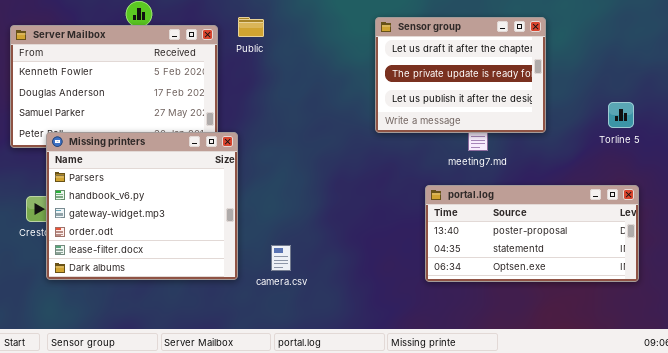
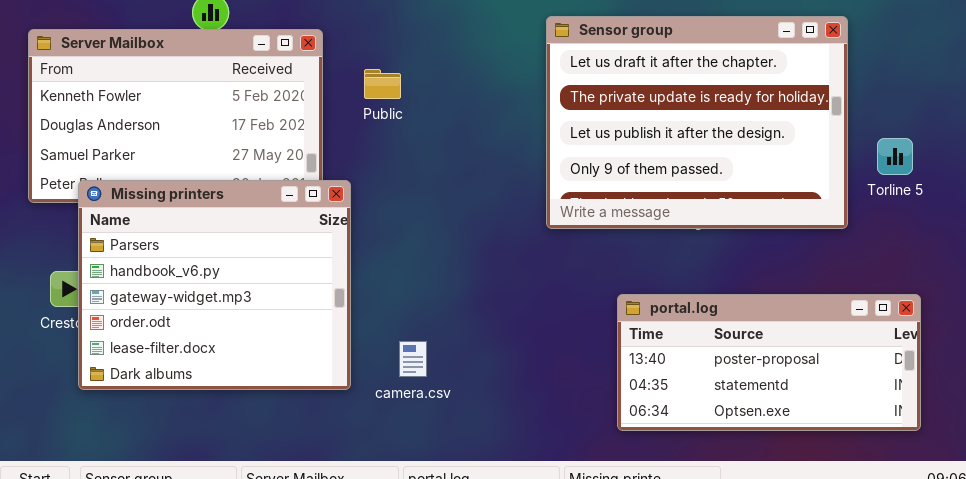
Public: [238,17,264,37] -> [364,69,401,99], moved
Sensor group: [375,17,546,133] -> [546,16,848,229], resized
portal.log: [425,185,639,282] -> [617,294,921,431], moved

